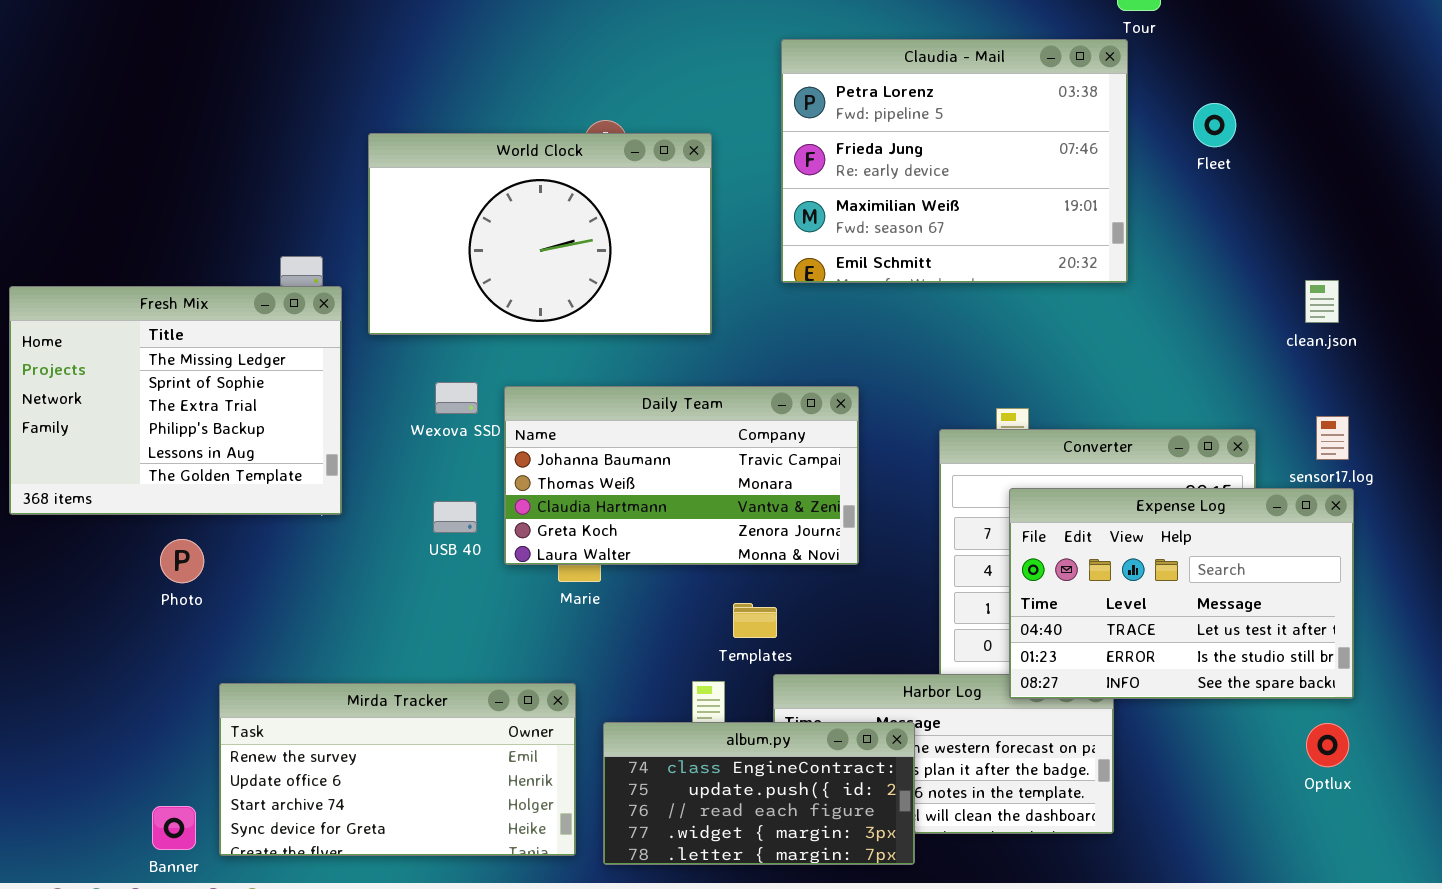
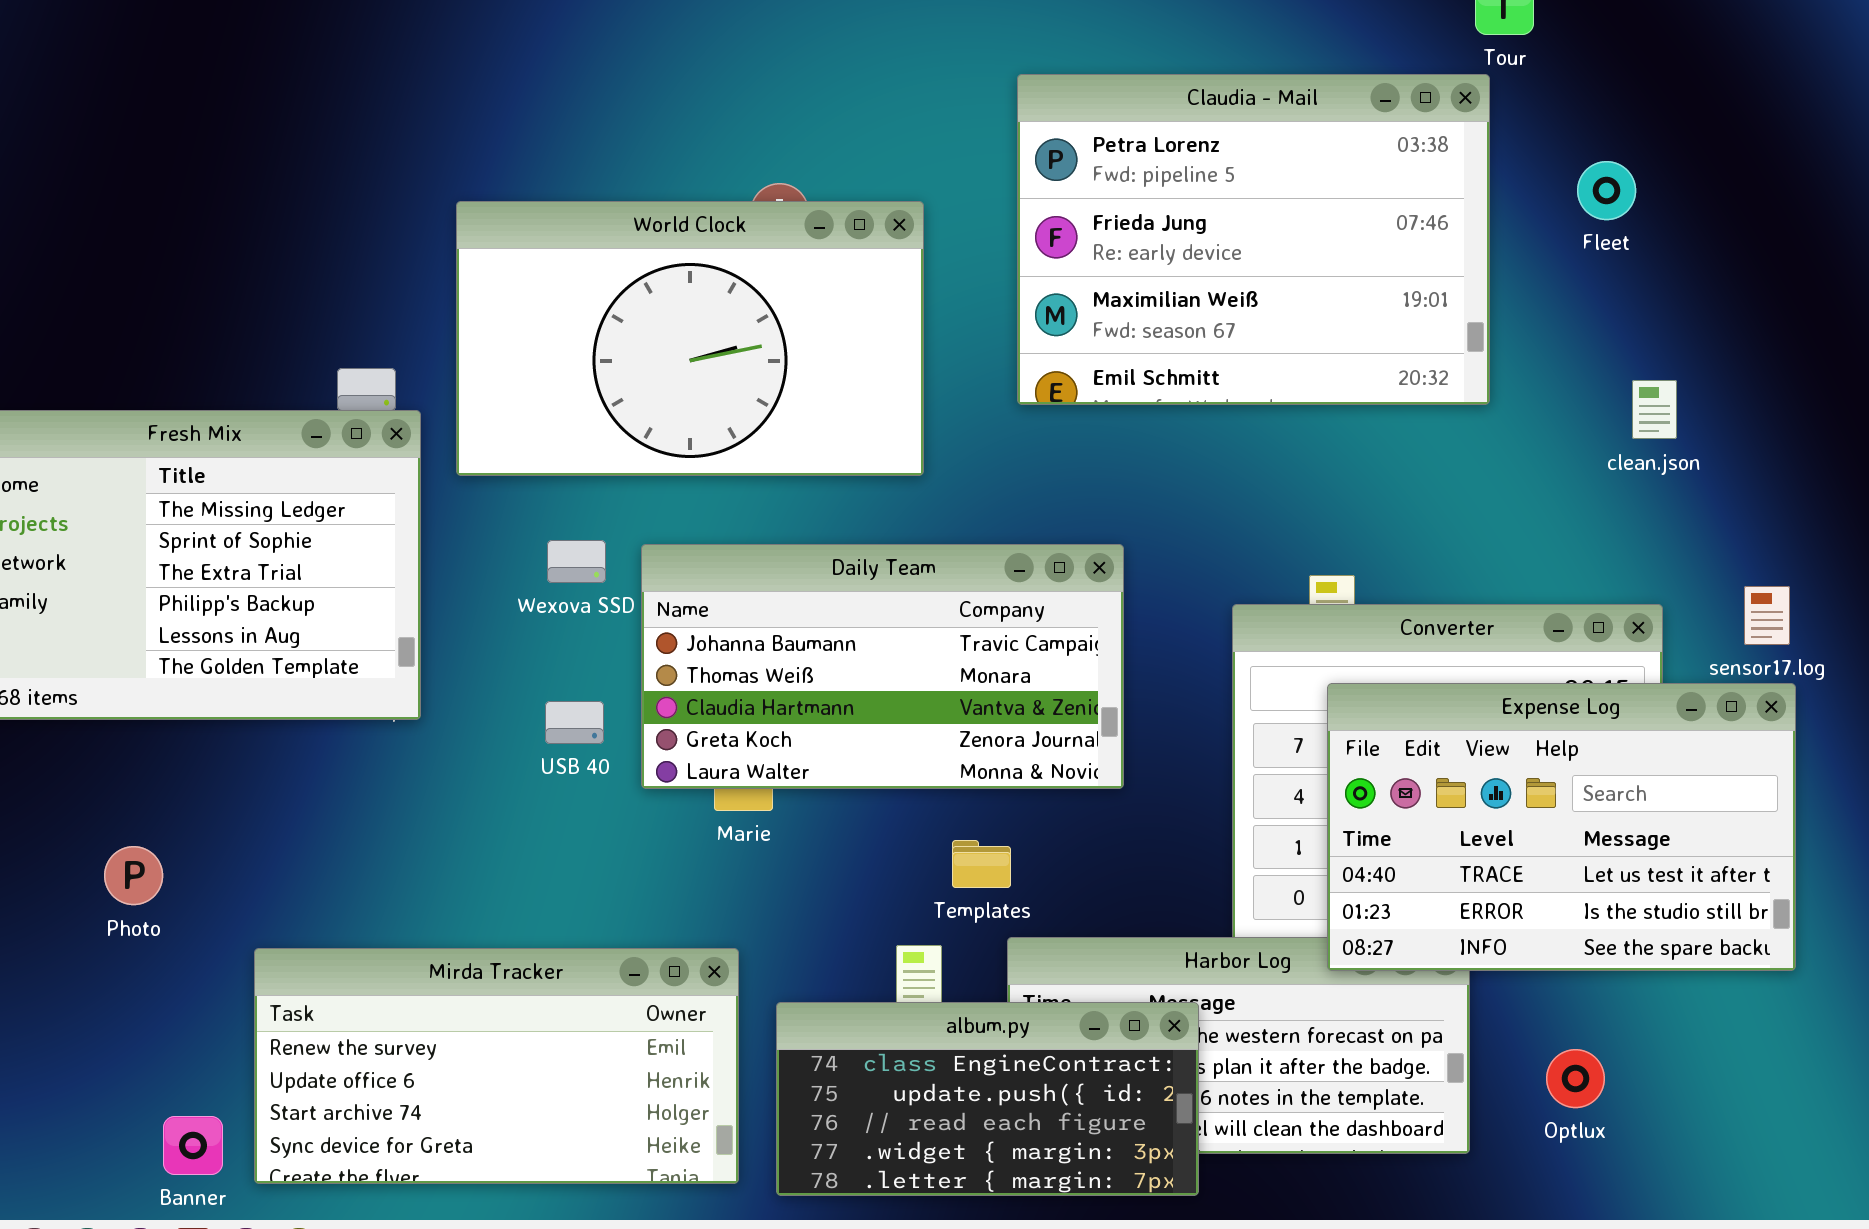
clean.json: [1305,280,1339,323] -> [1632,380,1677,439], moved
Photo: [160,539,204,583] -> [104,846,163,905], moved
Optlux: [1306,723,1349,767] -> [1546,1049,1605,1108], moved

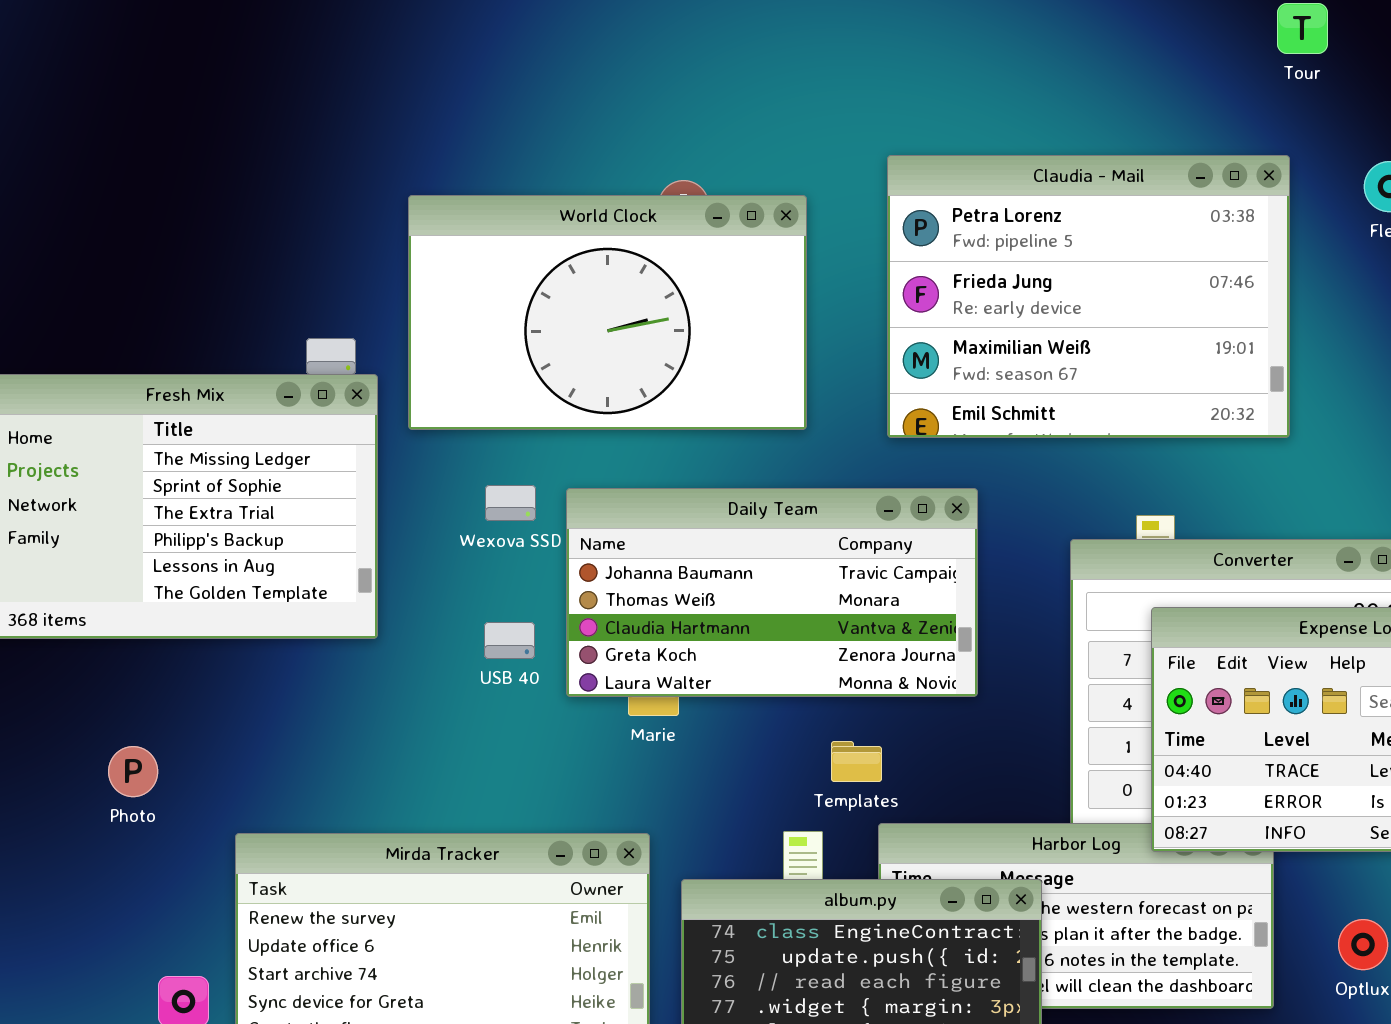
Claudia - Mail: [1017,74,1490,405] -> [887,155,1290,438], moved

